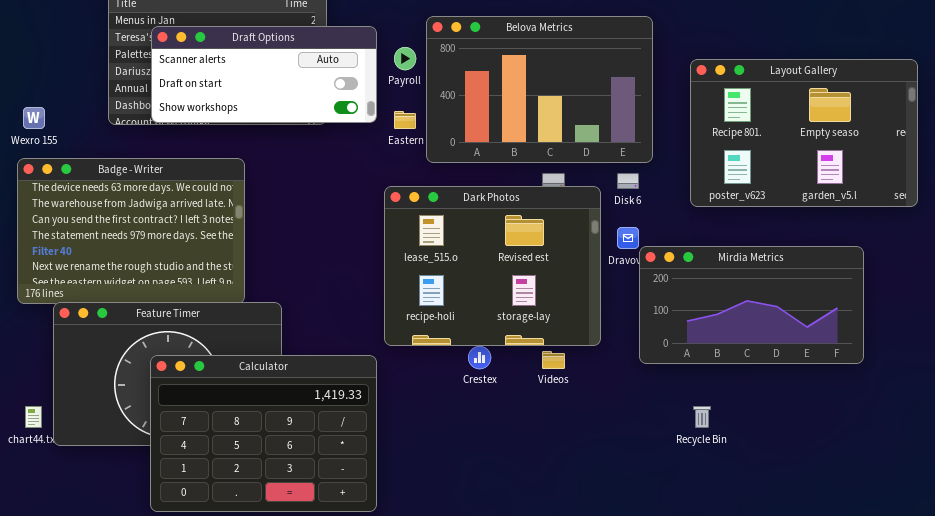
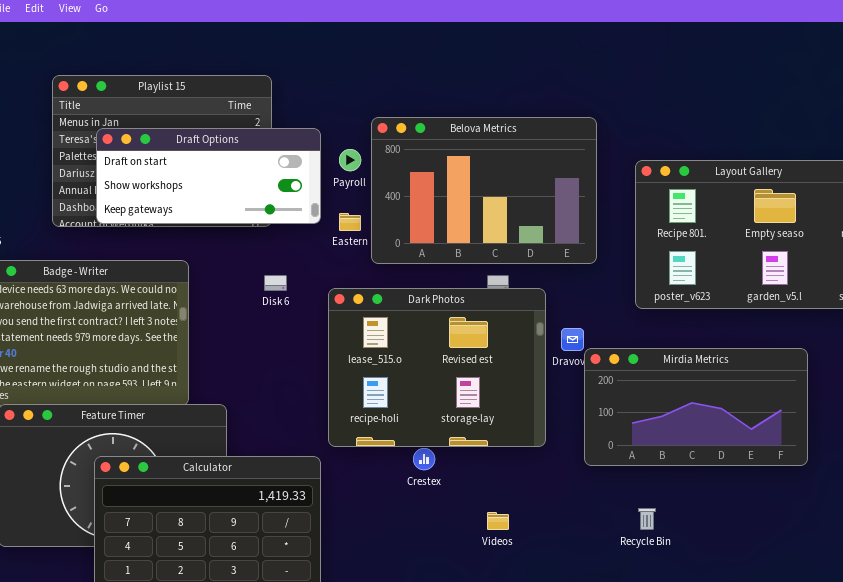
Draft Options: [151,26,377,123] -> [96,128,321,224], scrolled down 1 row
Disk 6: [617,173,639,189] -> [264,275,287,291], moved
Videos: [542,351,565,369] -> [487,512,509,530], moved

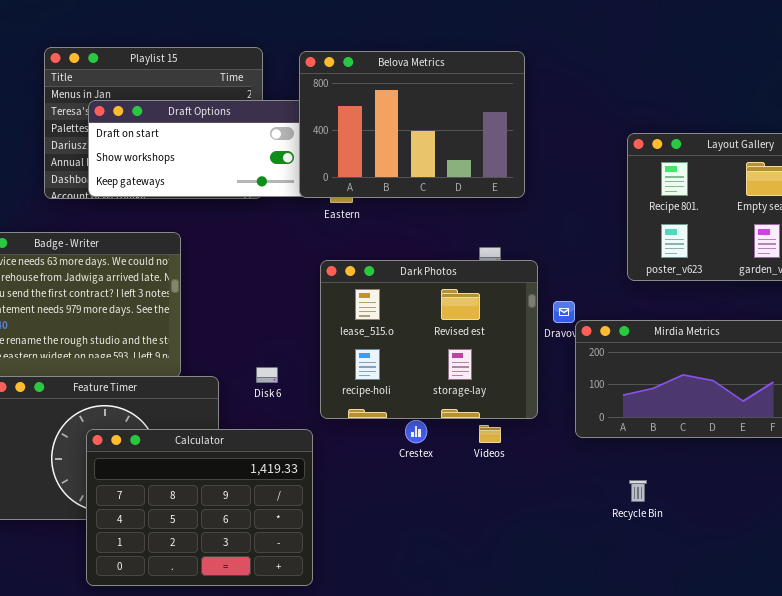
Belova Metrics: [371,117,597,264] -> [299,51,525,198], moved
Disk 6: [264,275,287,291] -> [256,367,278,383], moved
Videos: [487,512,509,530] -> [479,425,501,443], moved

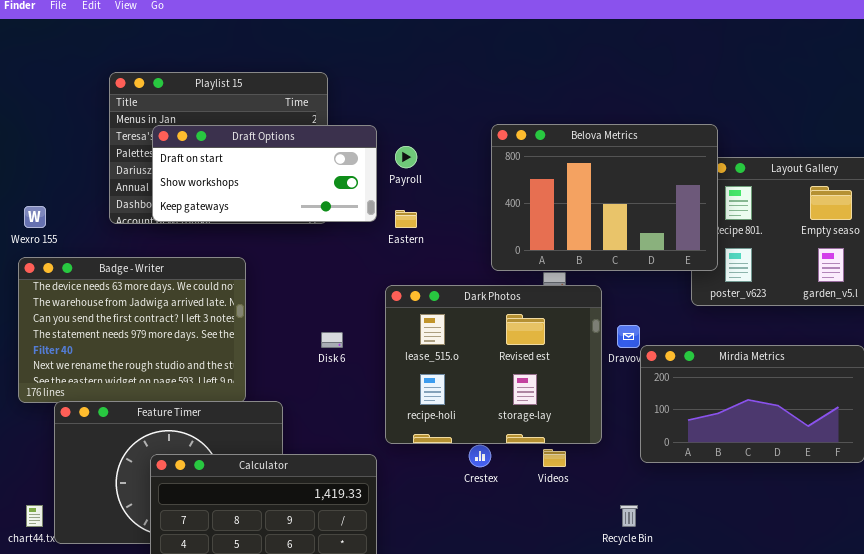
Belova Metrics: [299,51,525,198] -> [491,124,718,271], moved
Disk 6: [256,367,278,383] -> [321,332,343,348], moved
Recycle Bin: [629,480,647,502] -> [620,505,638,527], moved

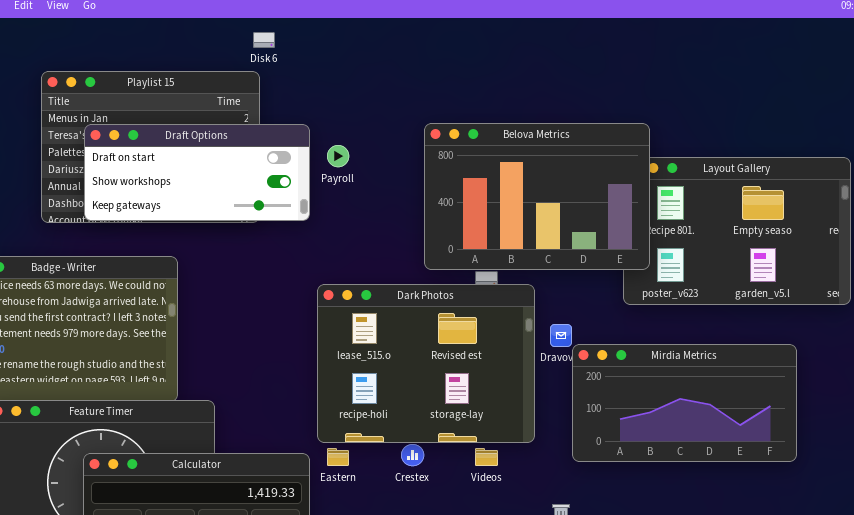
Eastern: [395,210,417,228] -> [327,448,349,466], moved
Disk 6: [321,332,343,348] -> [253,32,275,48], moved

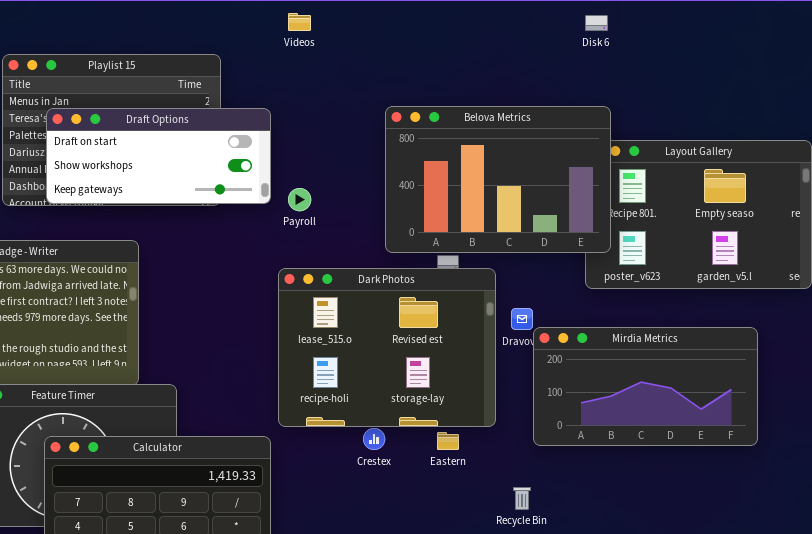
Disk 6: [253,32,275,48] -> [585,15,608,31], moved
Payroll: [327,145,349,167] -> [288,188,311,211], moved
Eastern: [327,448,349,466] -> [437,432,459,450], moved
Videos: [475,448,498,466] -> [288,13,311,31], moved

